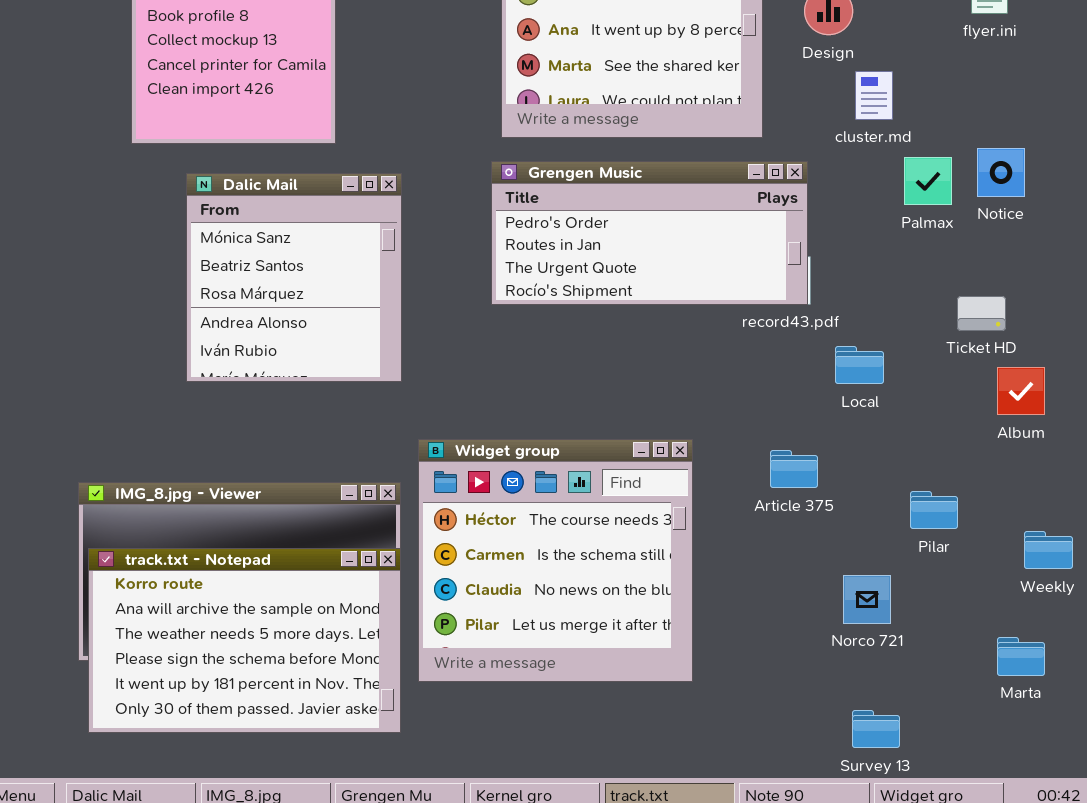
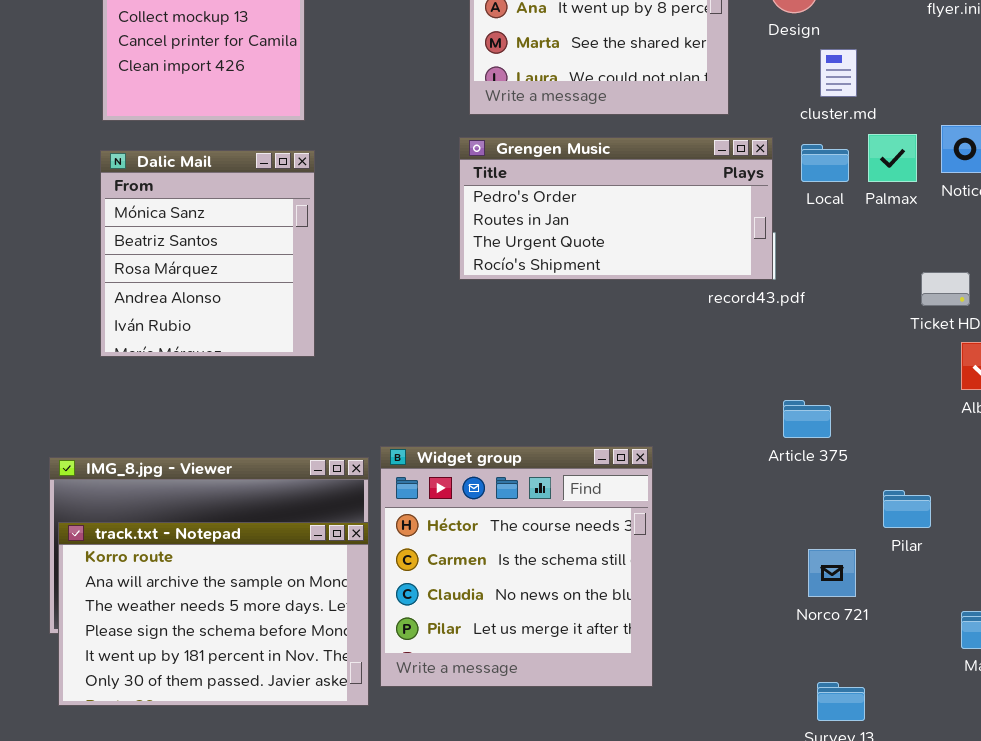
Dalic Mail: [186,173,402,382] -> [100,150,315,357], moved
Local: [835,346,884,384] -> [801,144,849,182], moved
Widget group: [418,439,693,682] -> [380,446,653,687], moved
Article 375: [770,450,818,488] -> [783,400,831,438], moved
Pilar: [910,491,958,529] -> [883,490,931,528], moved

